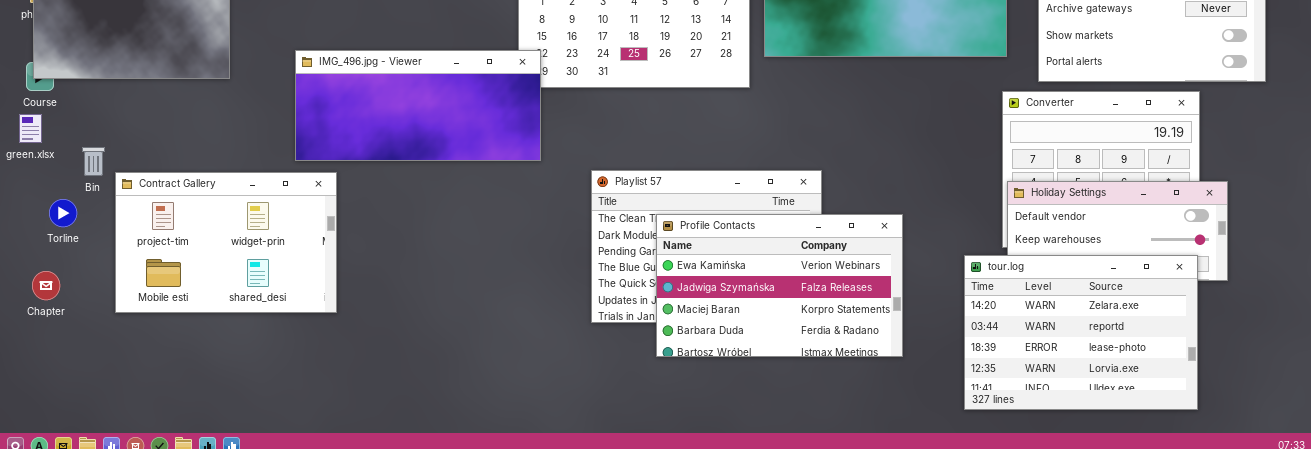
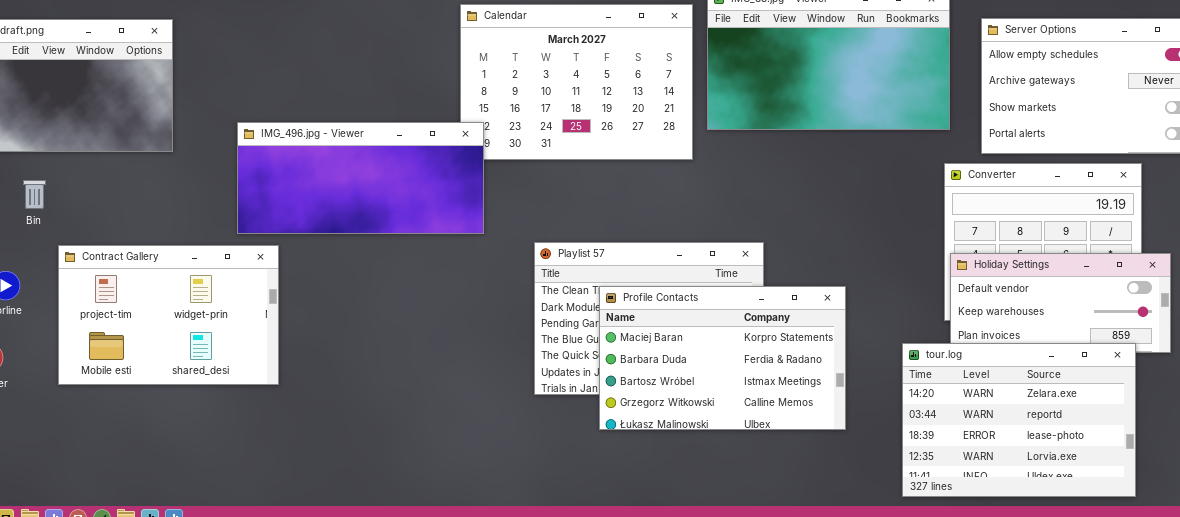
Bin: [82,147,105,176] -> [23,180,46,209], moved
Profile Contacts: [656,214,903,357] -> [599,286,846,430], scrolled down 2 rows
tour.log: [964,255,1198,410] -> [902,343,1136,497], moved

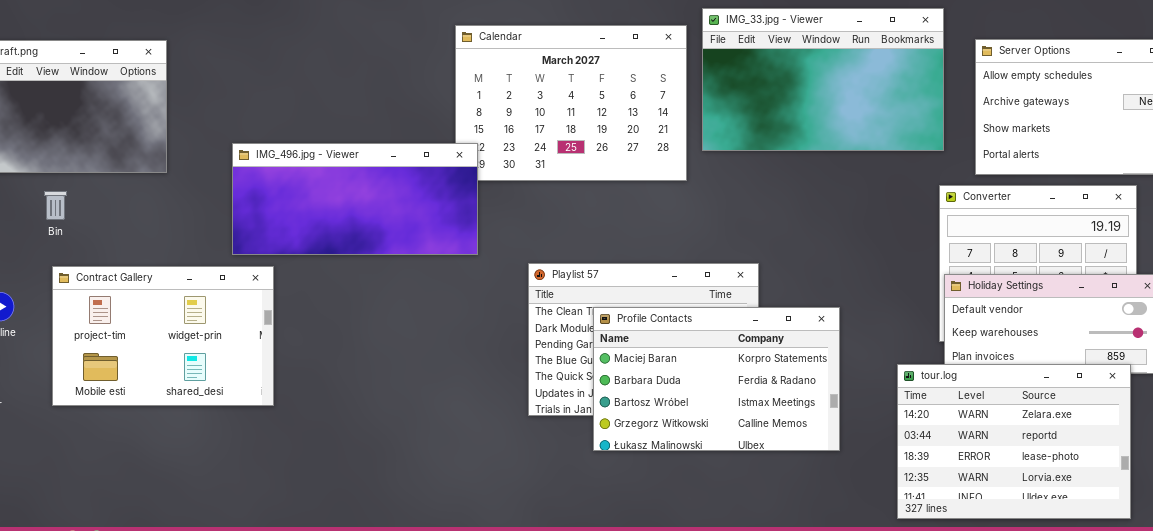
Bin: [23,180,46,209] -> [44,191,67,220], moved

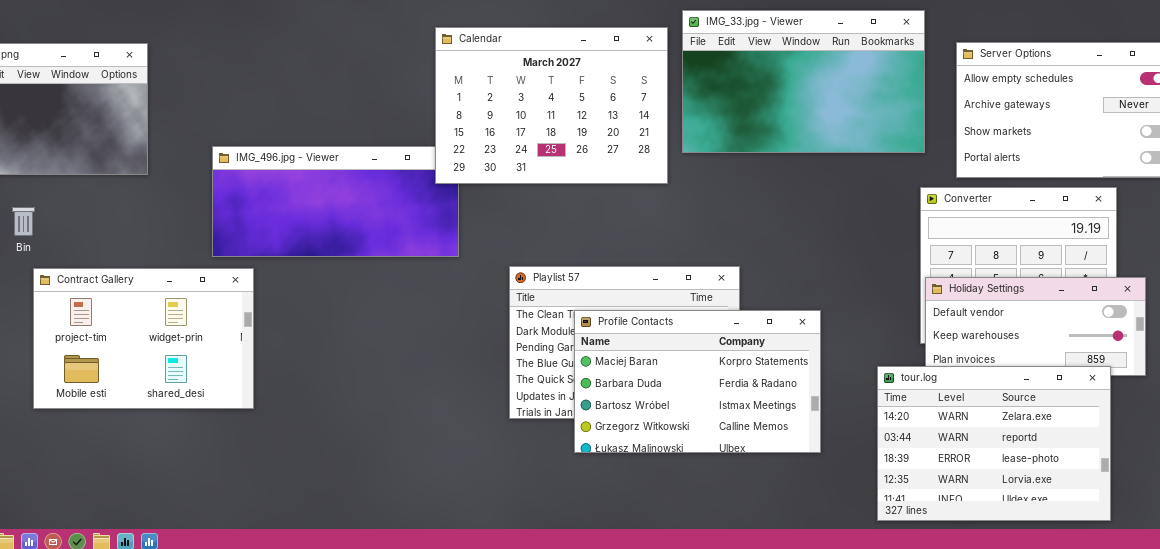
Calendar: [455,25,687,181] -> [435,27,668,184], raised
Bin: [44,191,67,220] -> [12,207,35,236], moved

